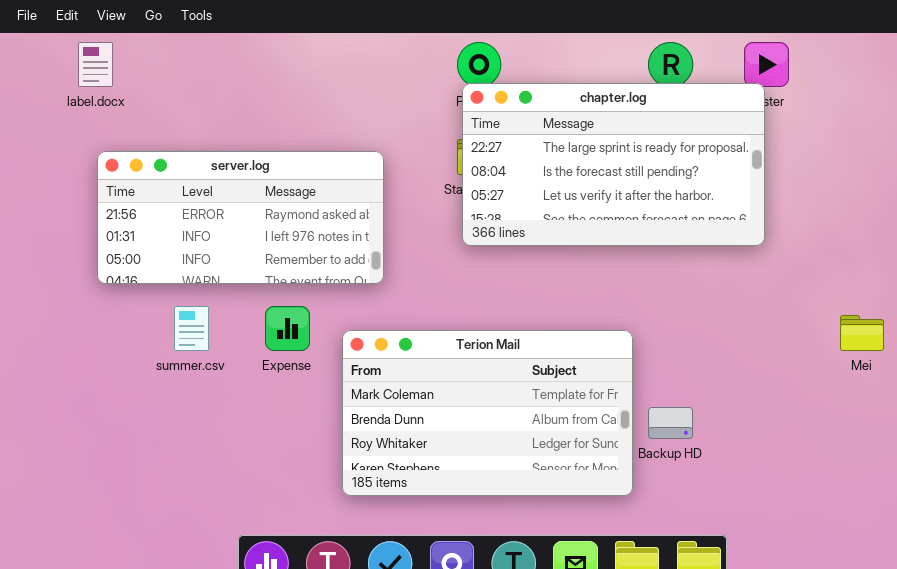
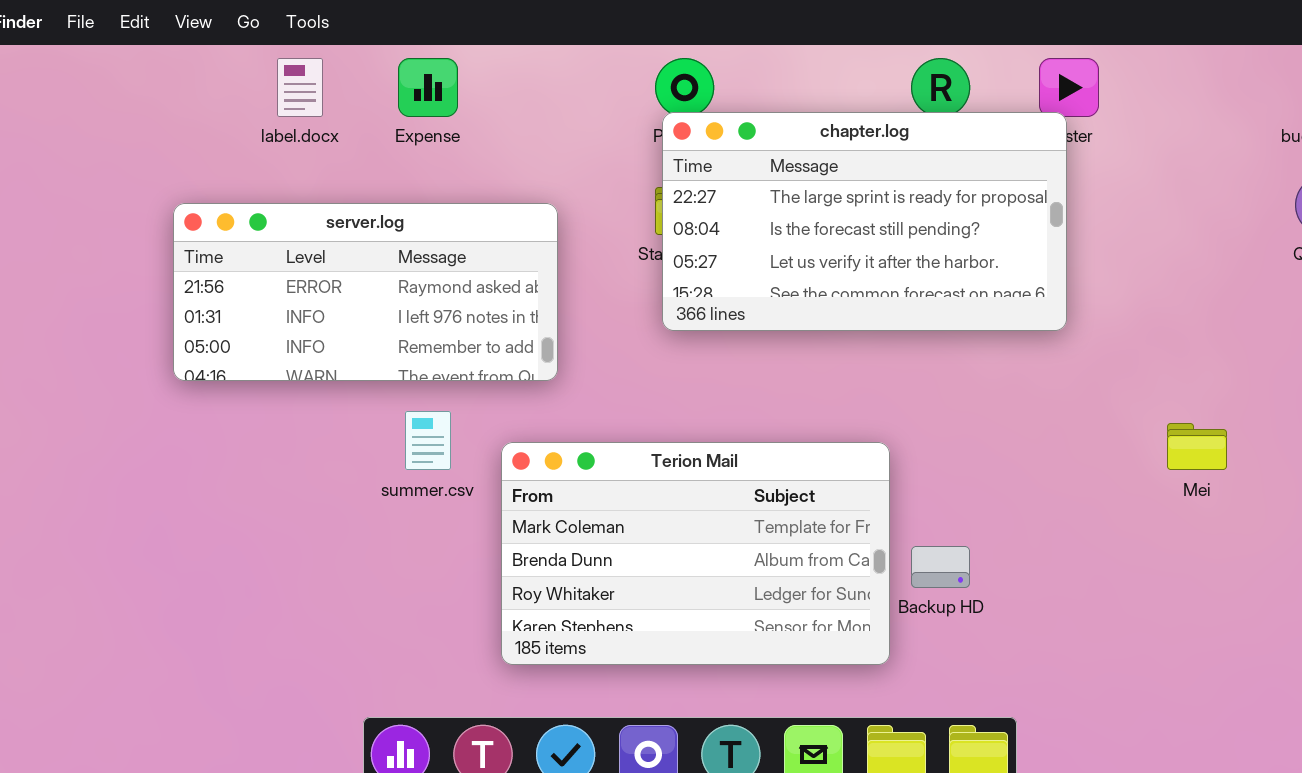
label.docx: [78,42,113,87] -> [277,58,323,117], moved
summer.csv: [174,306,209,351] -> [405,411,451,470], moved
Expense: [265,306,310,351] -> [398,58,458,117], moved

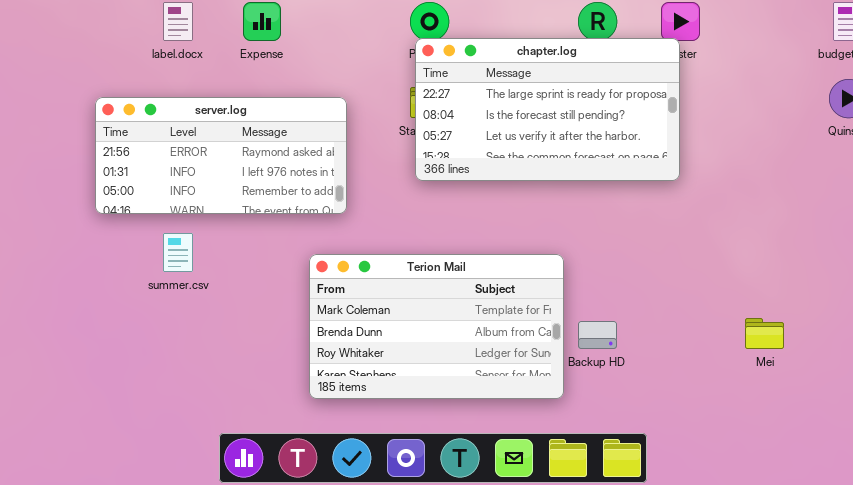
summer.csv: [405,411,451,470] -> [163,233,193,272], moved
Mei: [1167,423,1227,470] -> [745,318,784,349], moved

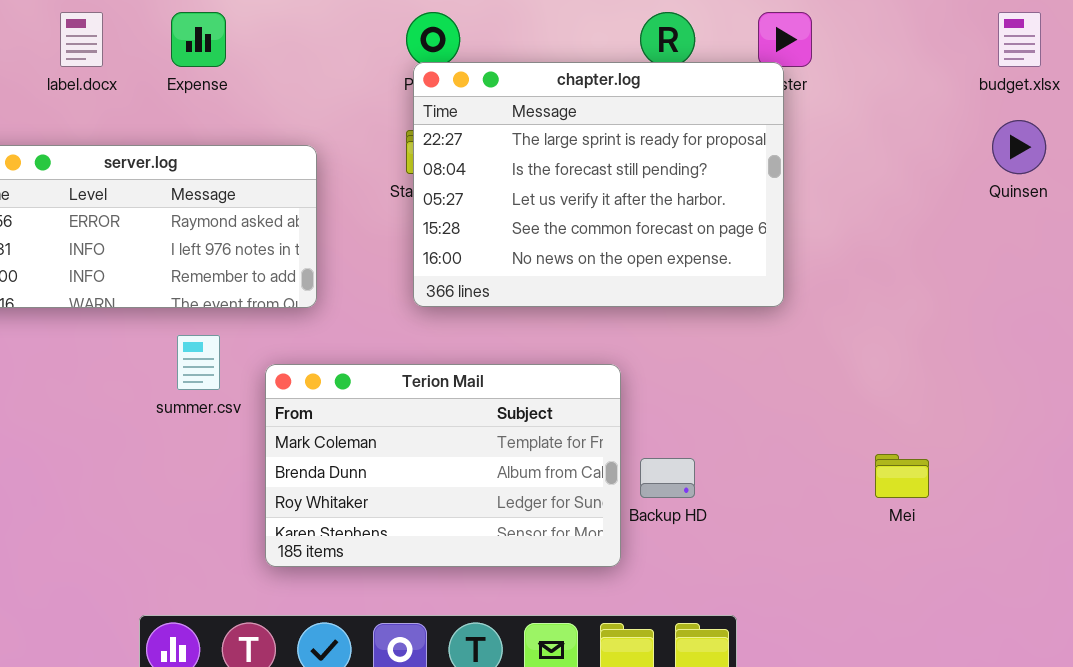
chapter.log: [415,38,680,181] -> [413,62,784,307], resized
summer.csv: [163,233,193,272] -> [177,335,220,390], moved

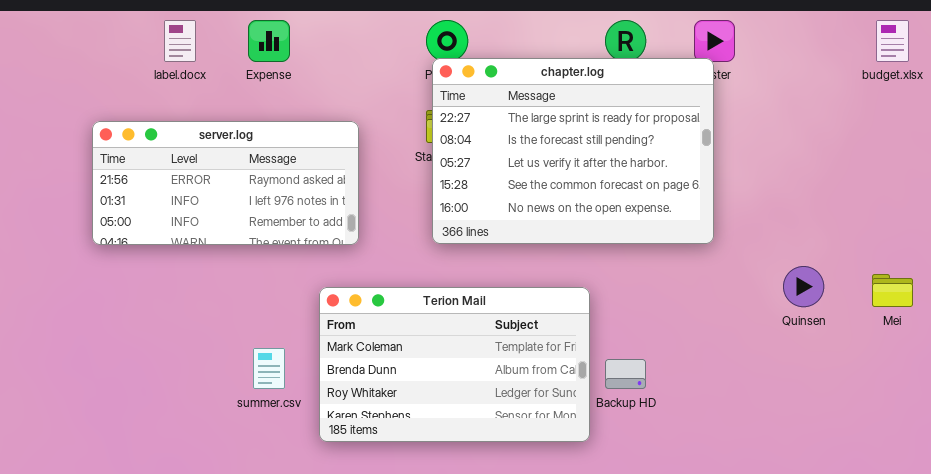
Quinsen: [992,120,1046,174] -> [783,266,824,307], moved
summer.csv: [177,335,220,390] -> [253,348,285,389], moved
Mei: [875,454,929,498] -> [872,274,913,307], moved

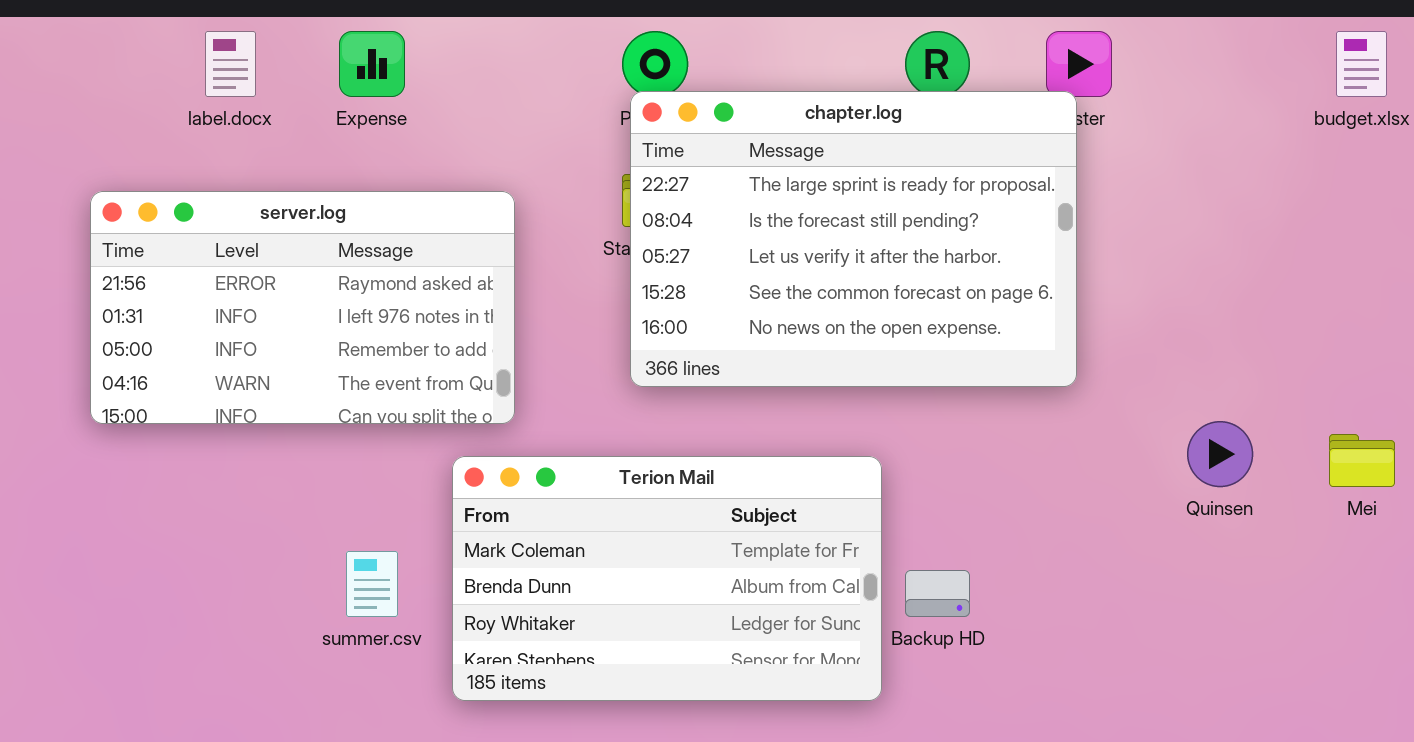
server.log: [92,121,359,245] -> [90,191,515,424], resized

